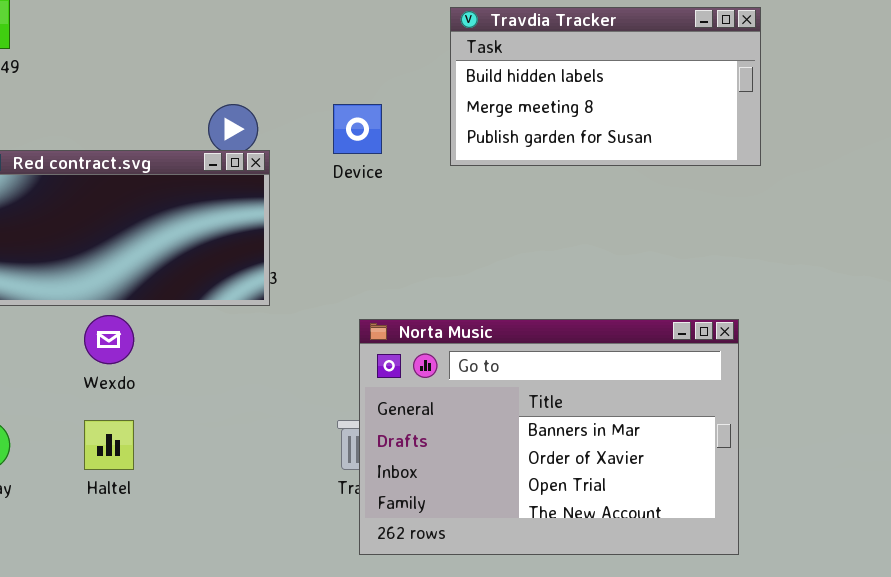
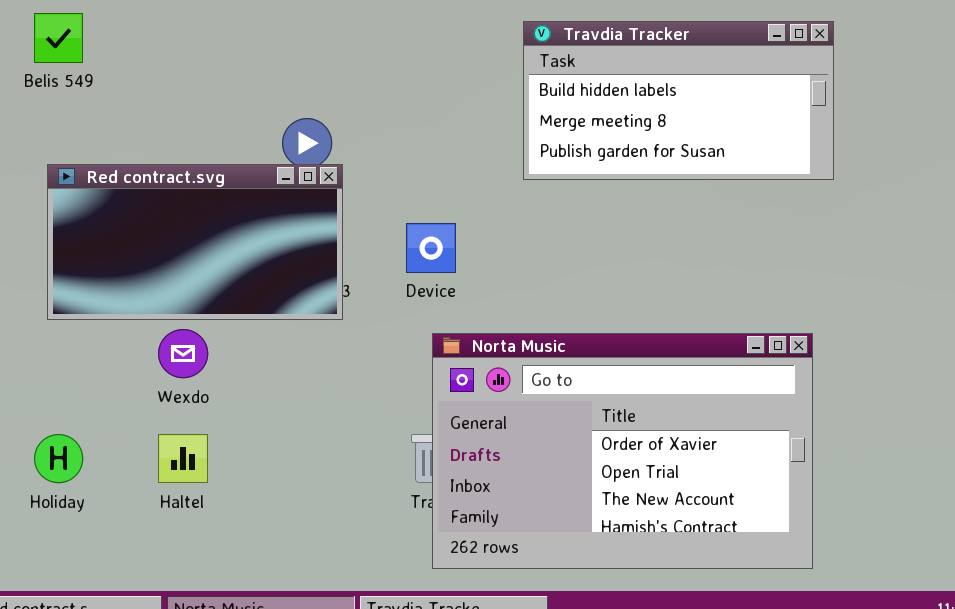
Device: [333,104,382,154] -> [406,223,456,273], moved
Norta Music: [359,319,739,555] -> [432,333,813,569], scrolled down 1 row

